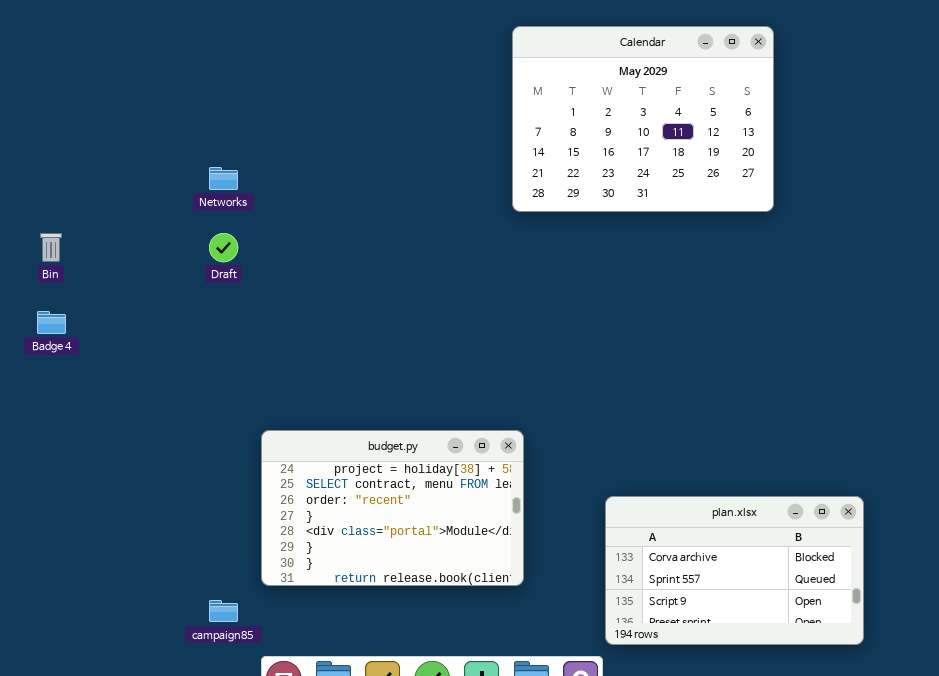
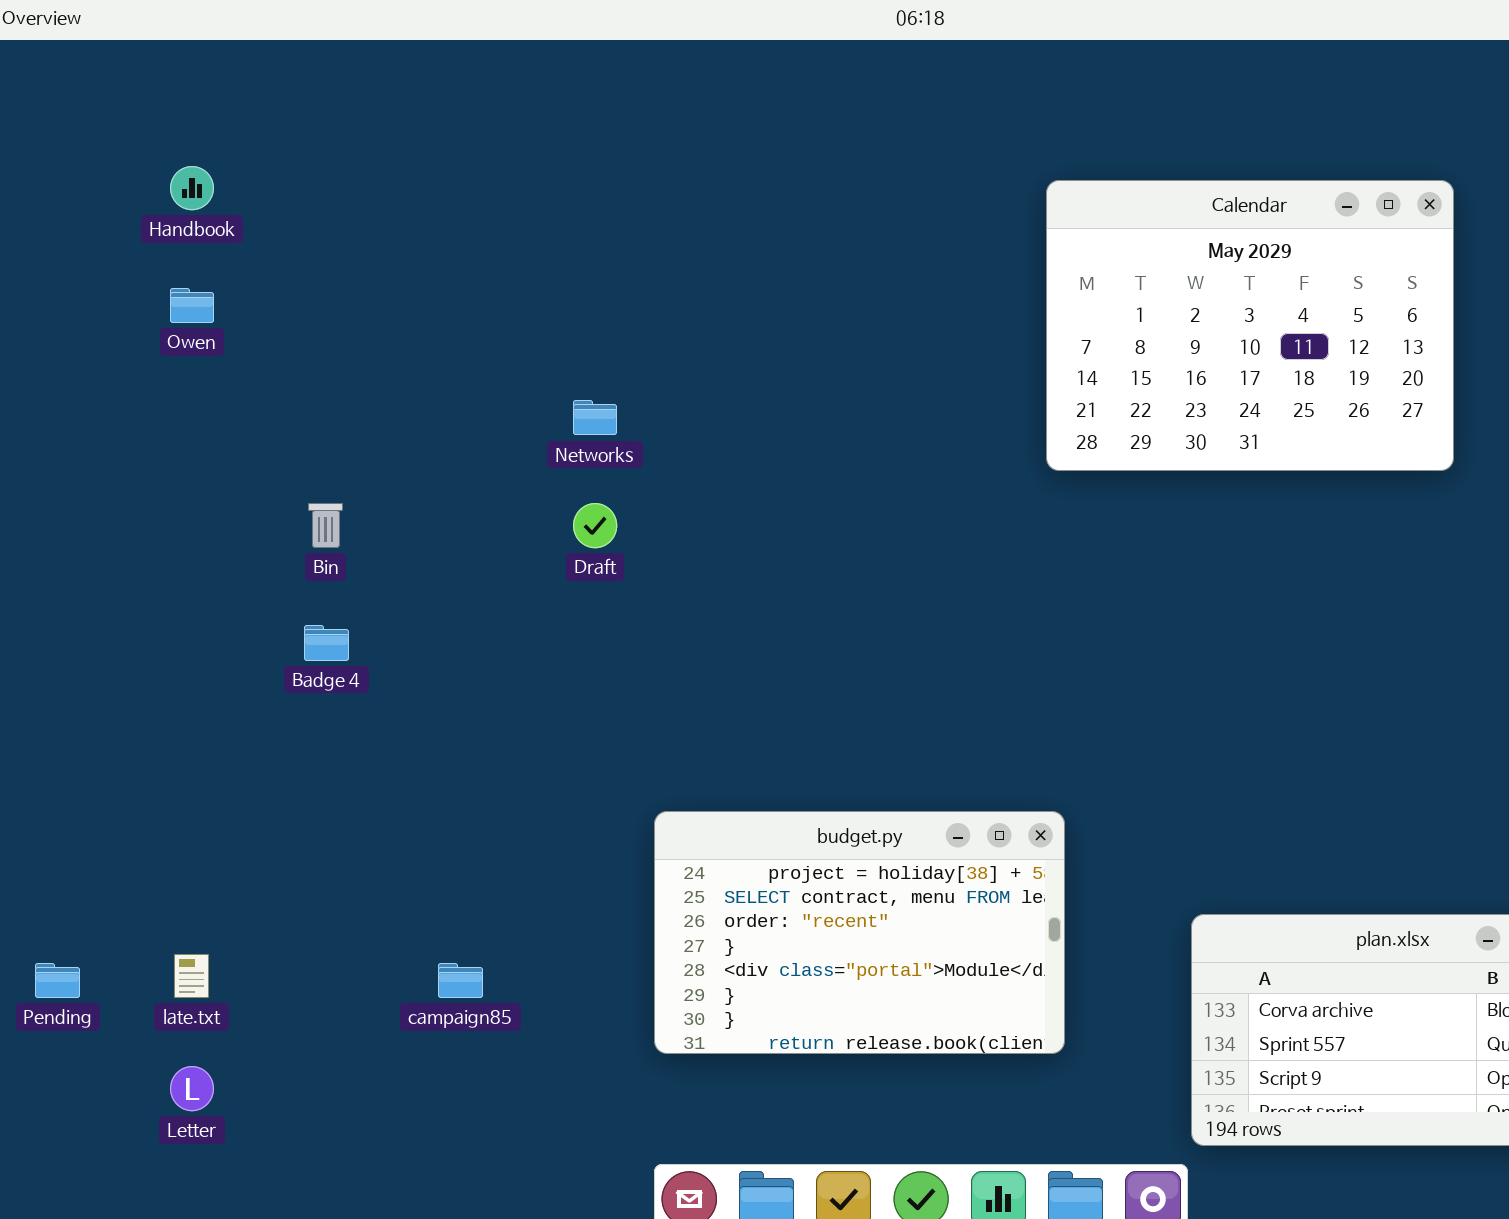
campaign85: [209,600,238,622] -> [438,963,483,998], moved

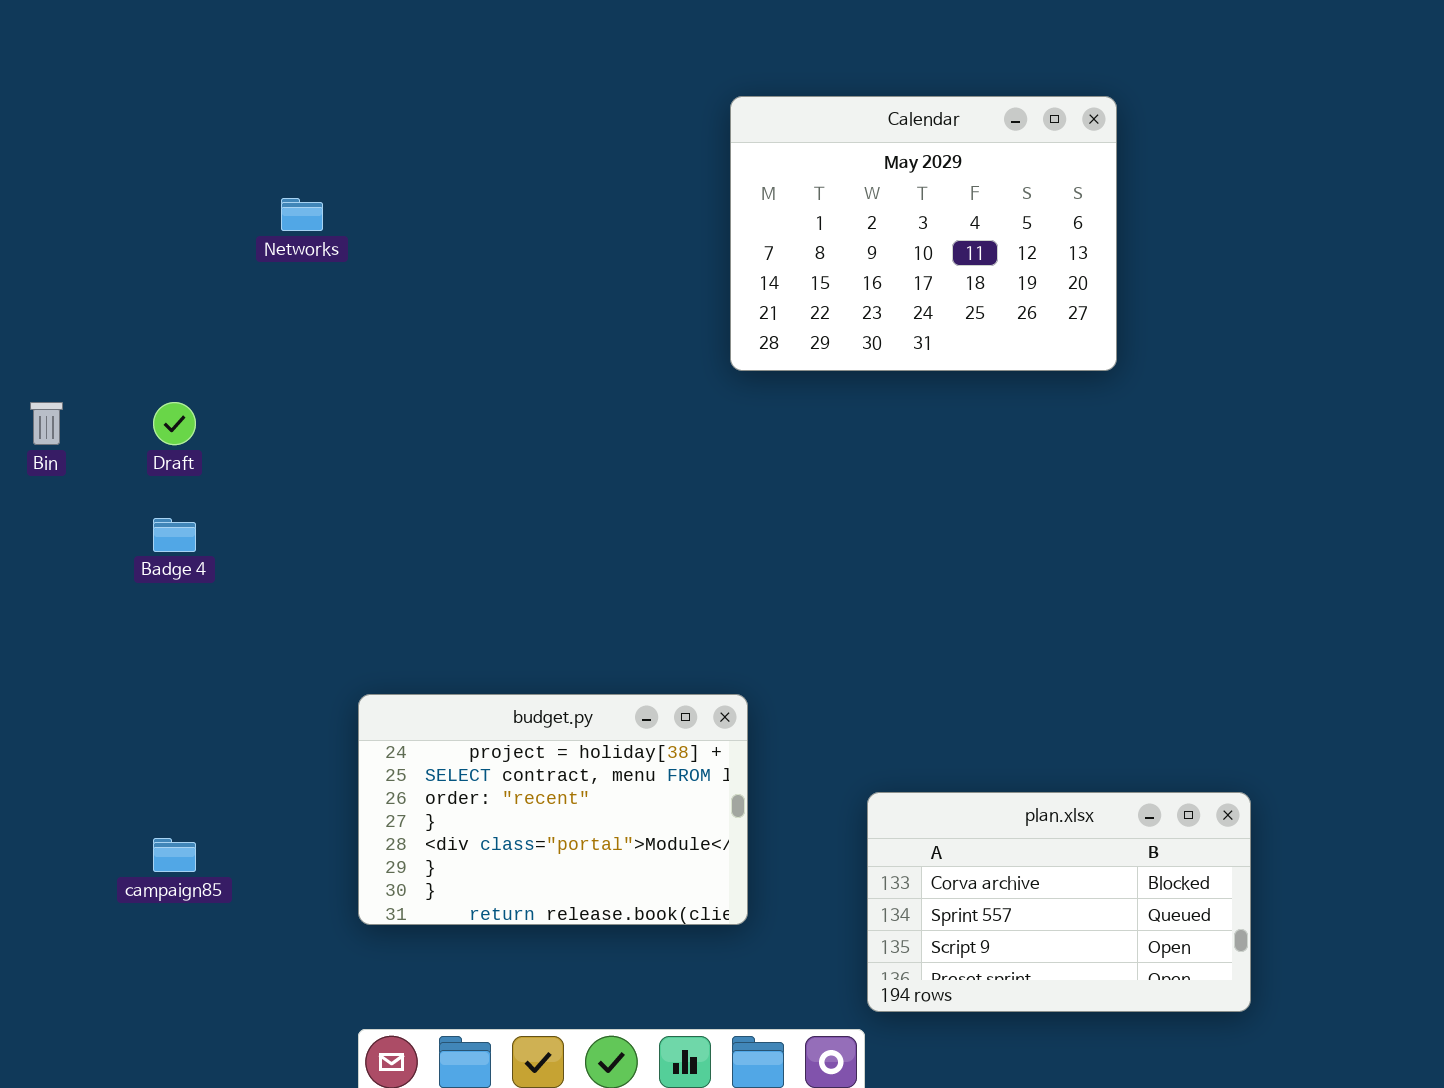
Networks: [573,400,617,435] -> [281,198,323,231], moved
Draft: [573,503,617,548] -> [153,402,196,445], moved
Badge 4: [304,625,349,661] -> [153,518,196,552], moved

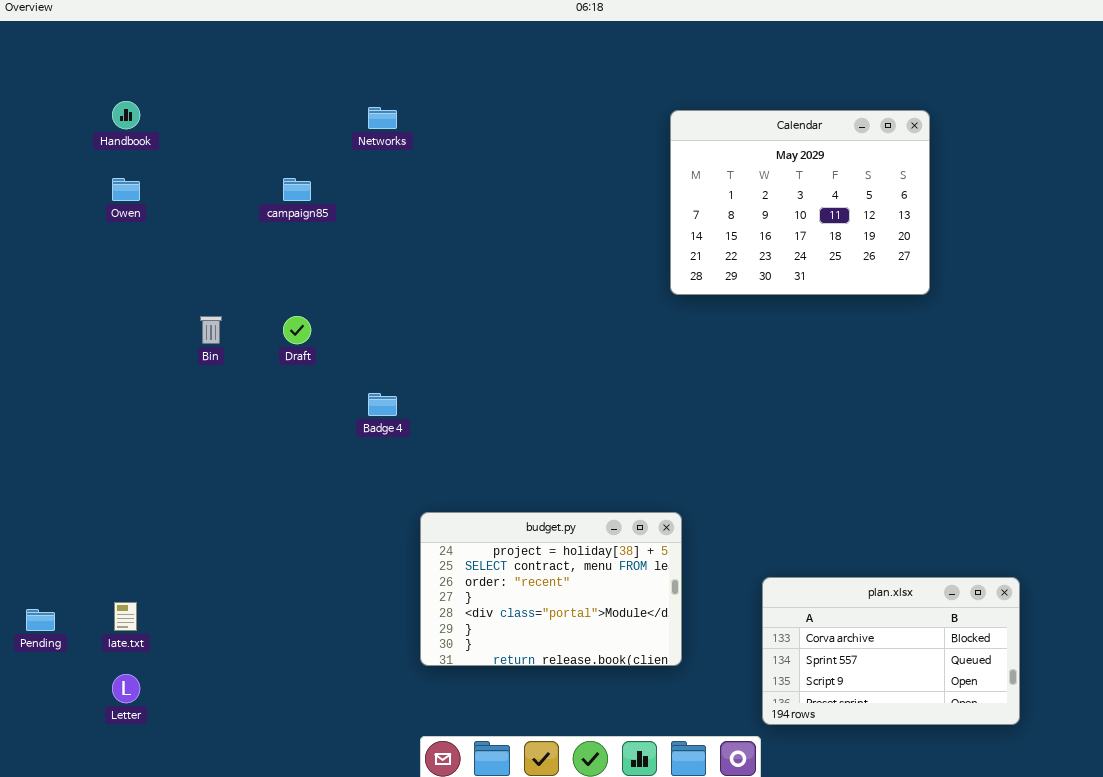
Networks: [281,198,323,231] -> [368,107,397,129], moved
Badge 4: [153,518,196,552] -> [368,393,397,416], moved
campaign85: [153,838,196,872] -> [283,178,311,201], moved

